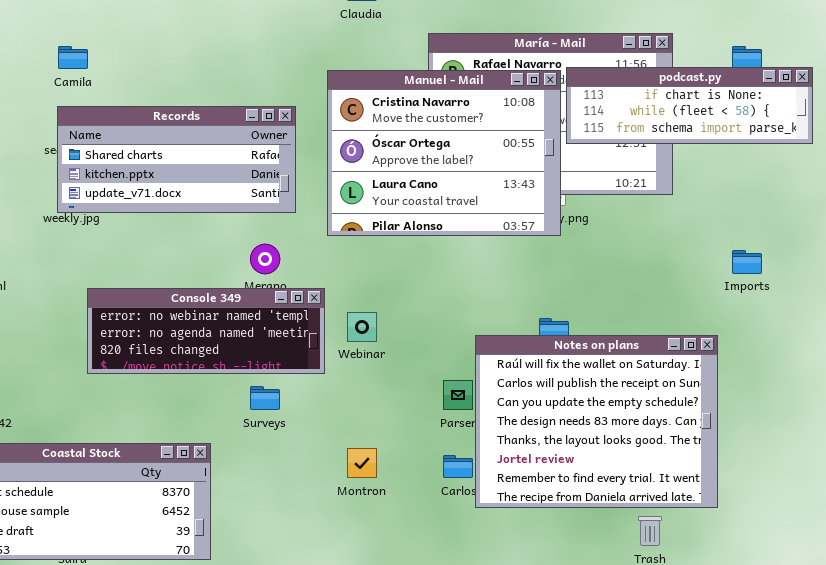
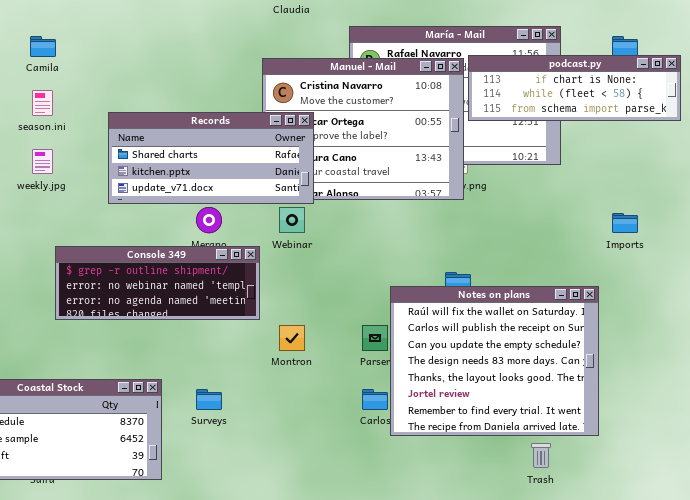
Records: [57,106,296,213] -> [108,112,314,204], moved
Console 349: [87,288,325,374] -> [55,246,260,320], scrolled up 1 row
Webinar: [347,312,377,342] -> [279,207,305,233], moved
Surveys: [250,386,280,410] -> [196,389,222,410], moved
Montron: [347,448,377,478] -> [279,325,305,351], moved

